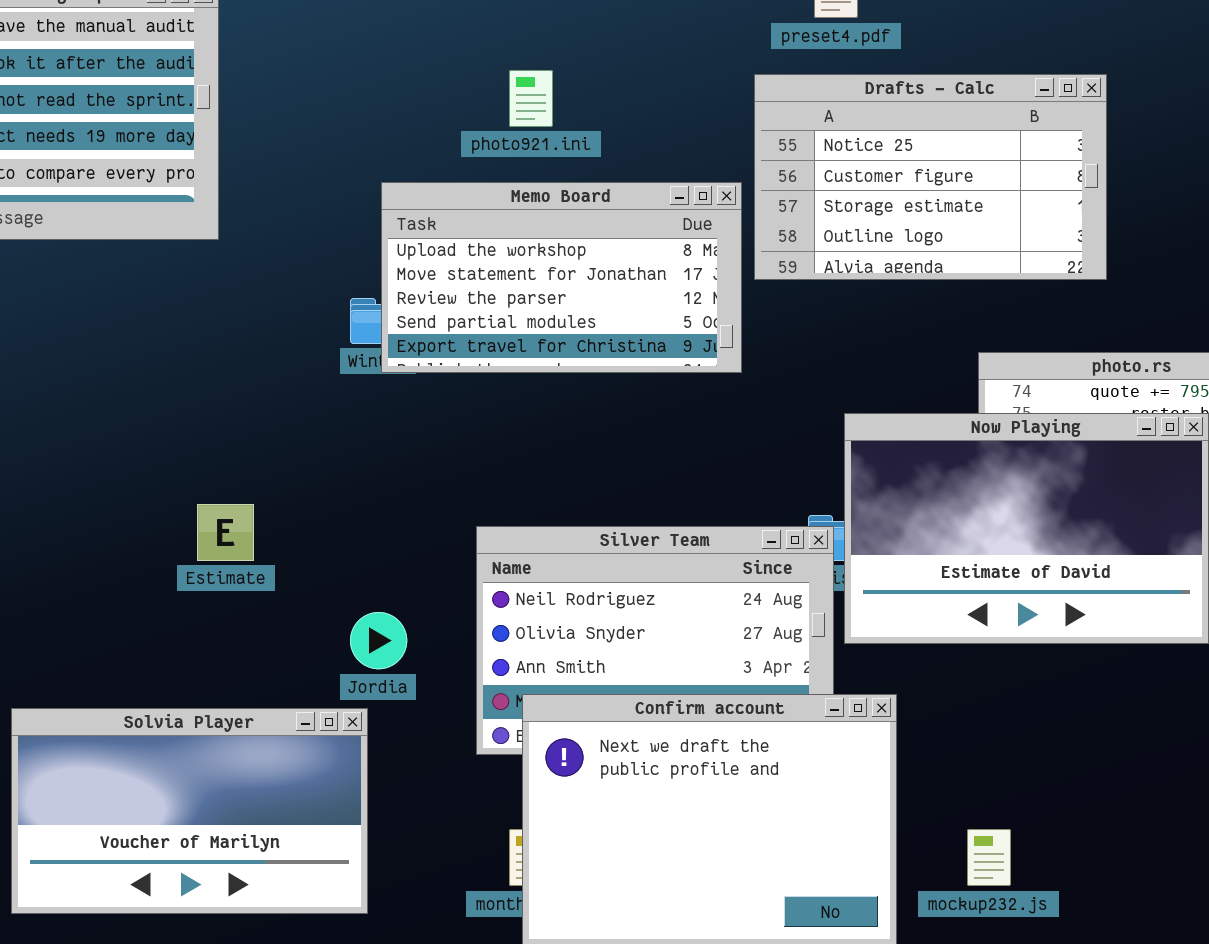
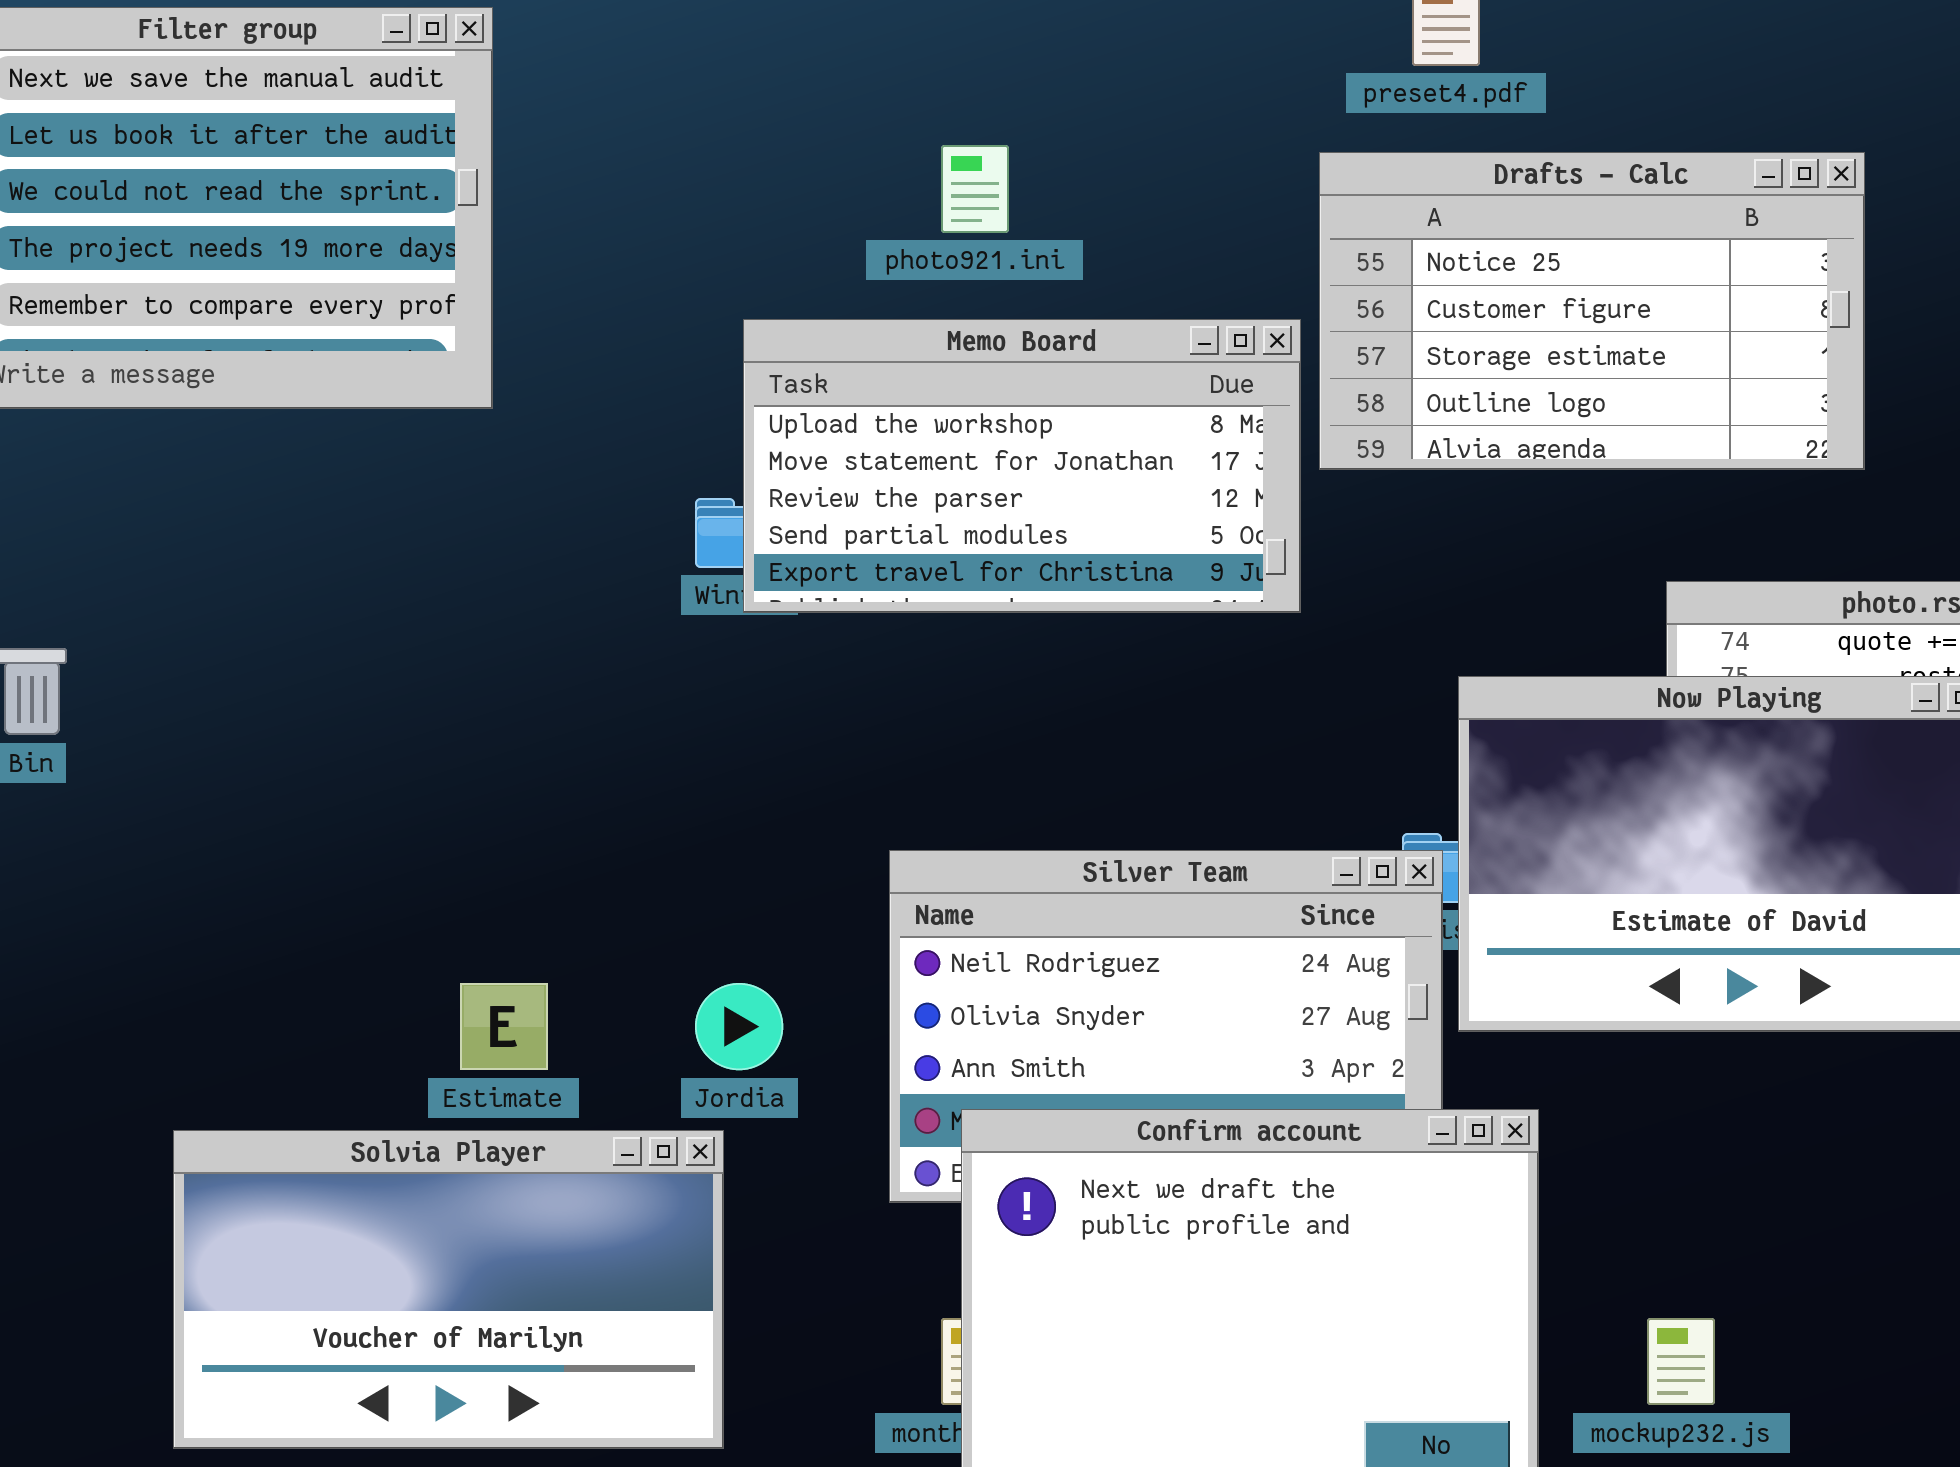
Estimate: [197,504,254,561] -> [460,983,548,1070], moved

